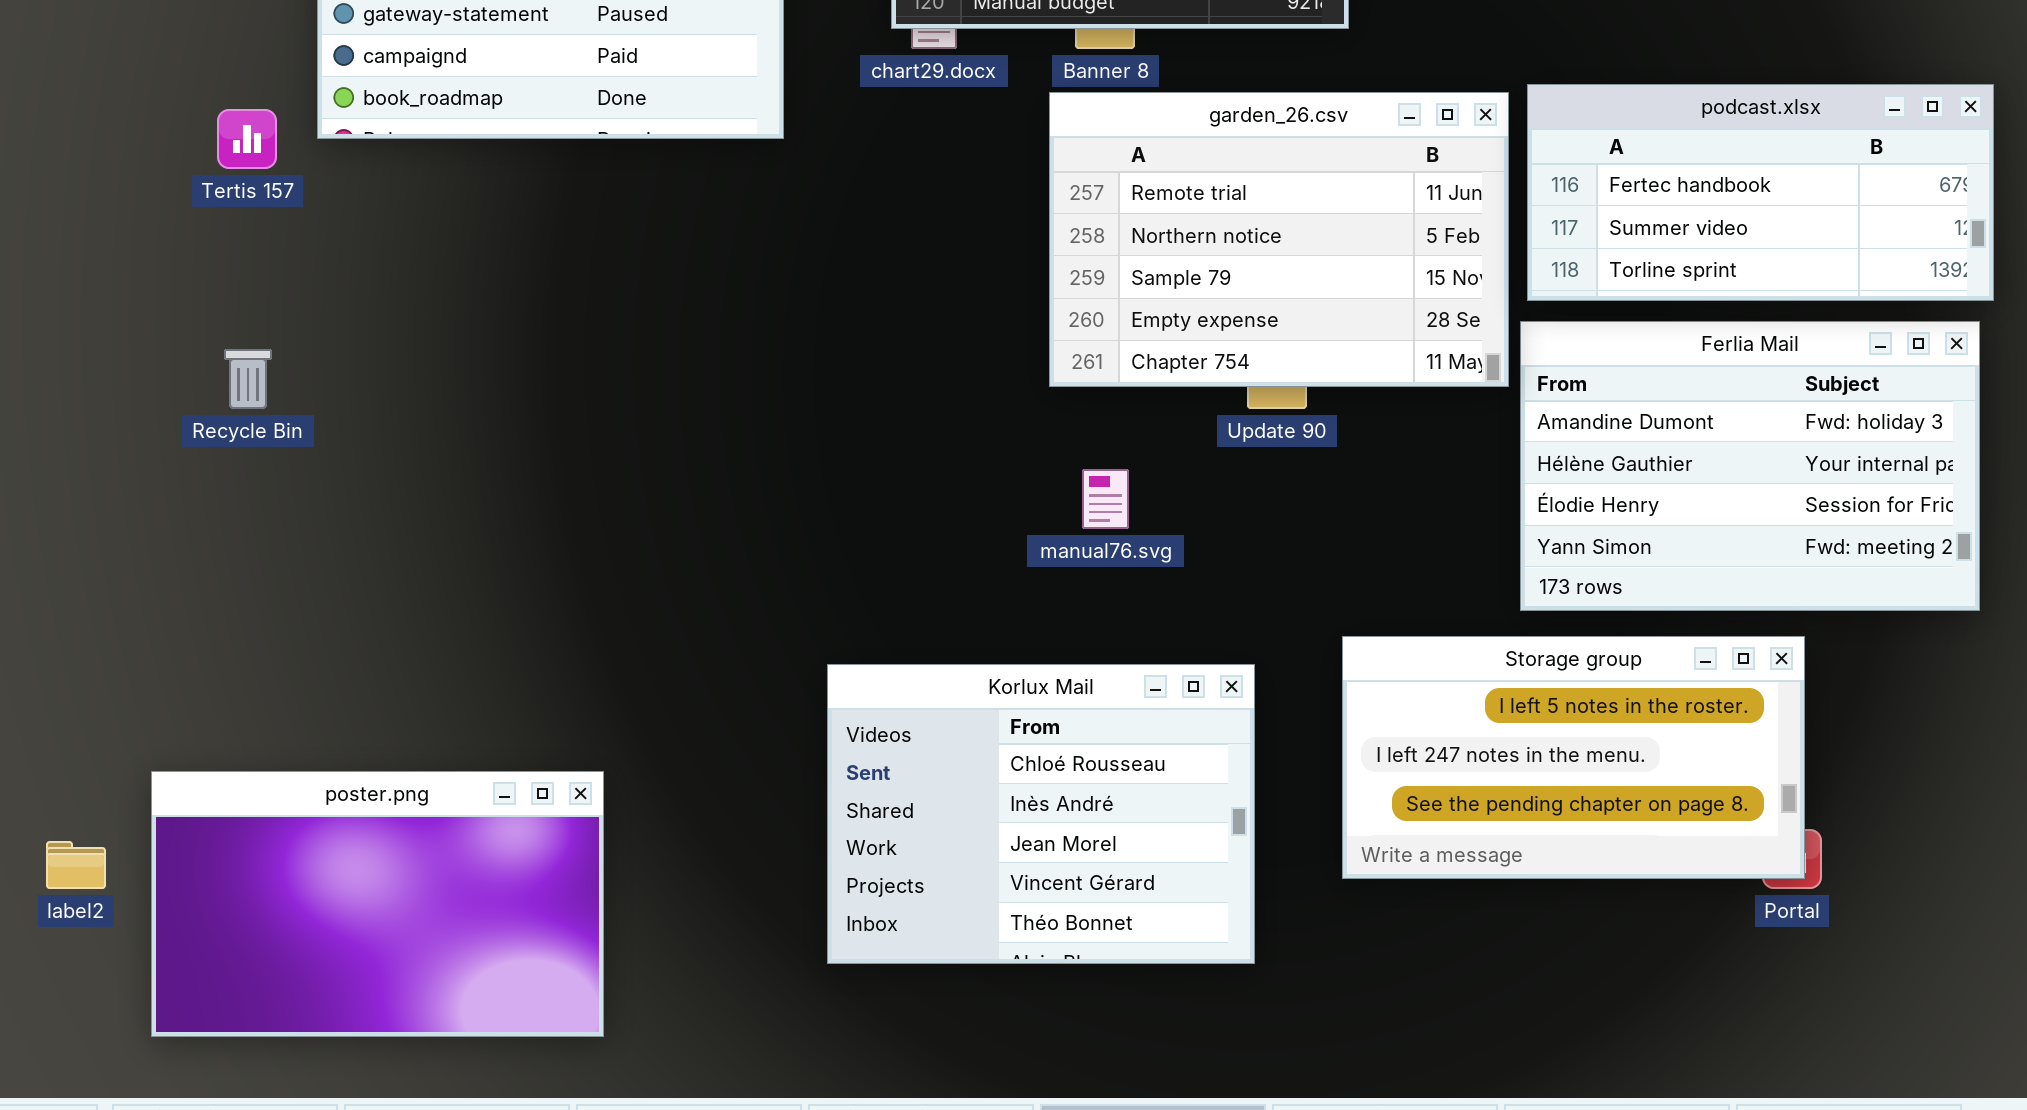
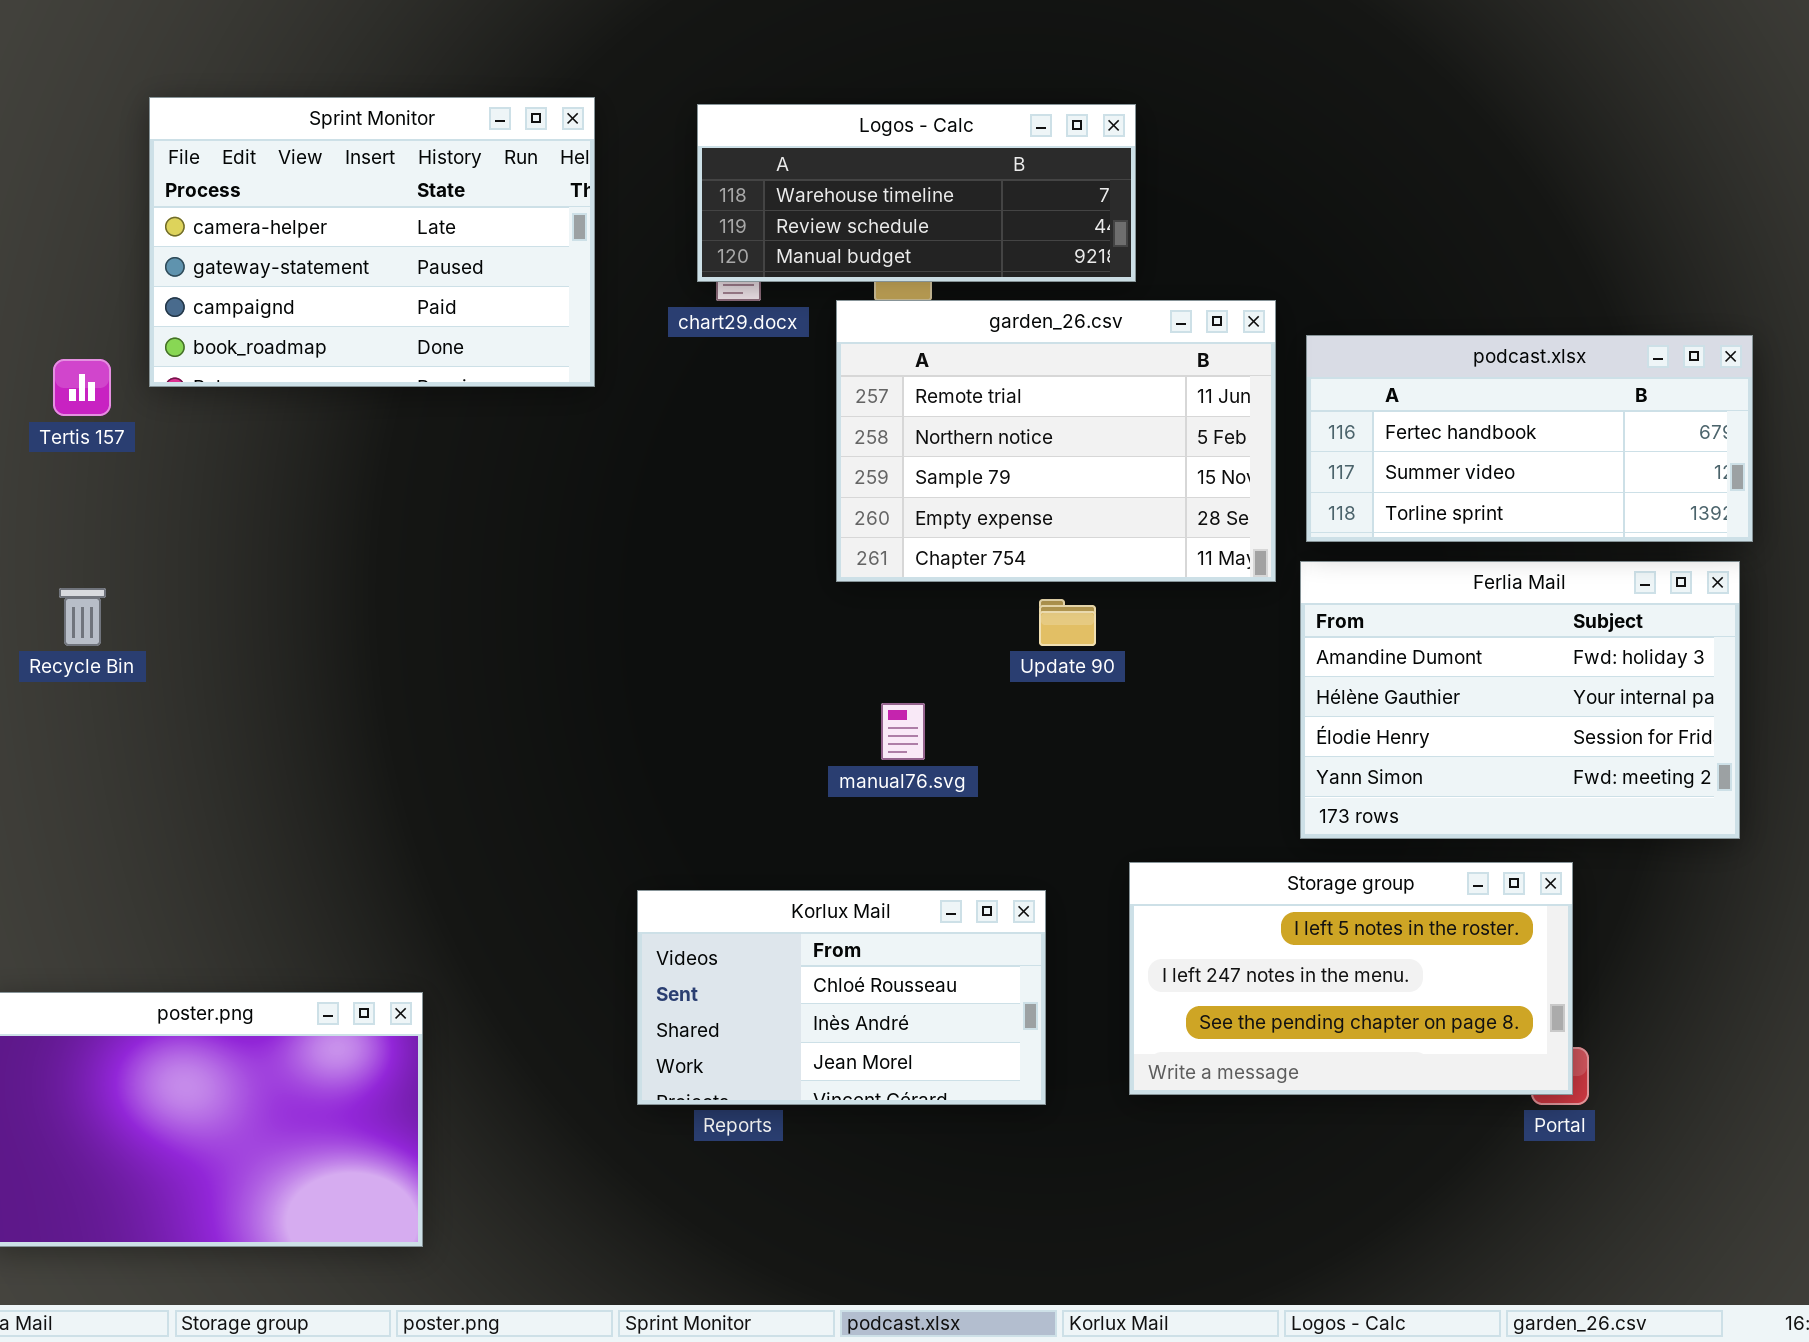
garden_26.csv: [1049,92,1509,387] -> [836,300,1276,582], moved
Korlux Mail: [827,664,1255,964] -> [637,890,1046,1105], resized

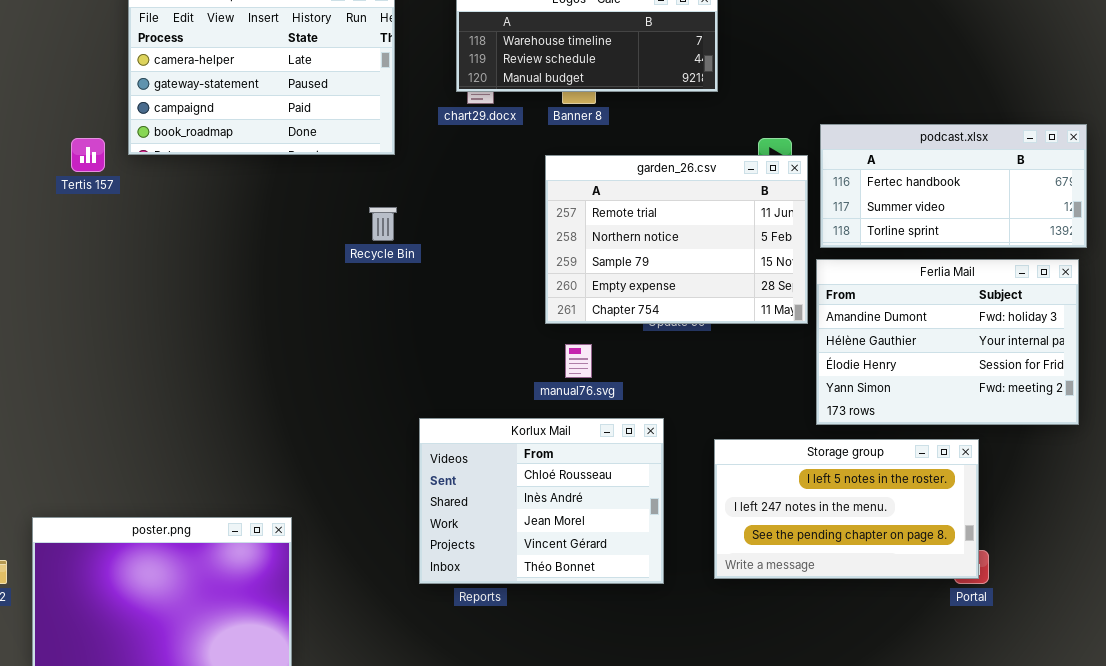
garden_26.csv: [836,300,1276,582] -> [545,155,808,324], moved
Recycle Bin: [59,588,106,646] -> [369,207,397,241], moved
Korlux Mail: [637,890,1046,1105] -> [419,418,664,584], resized

